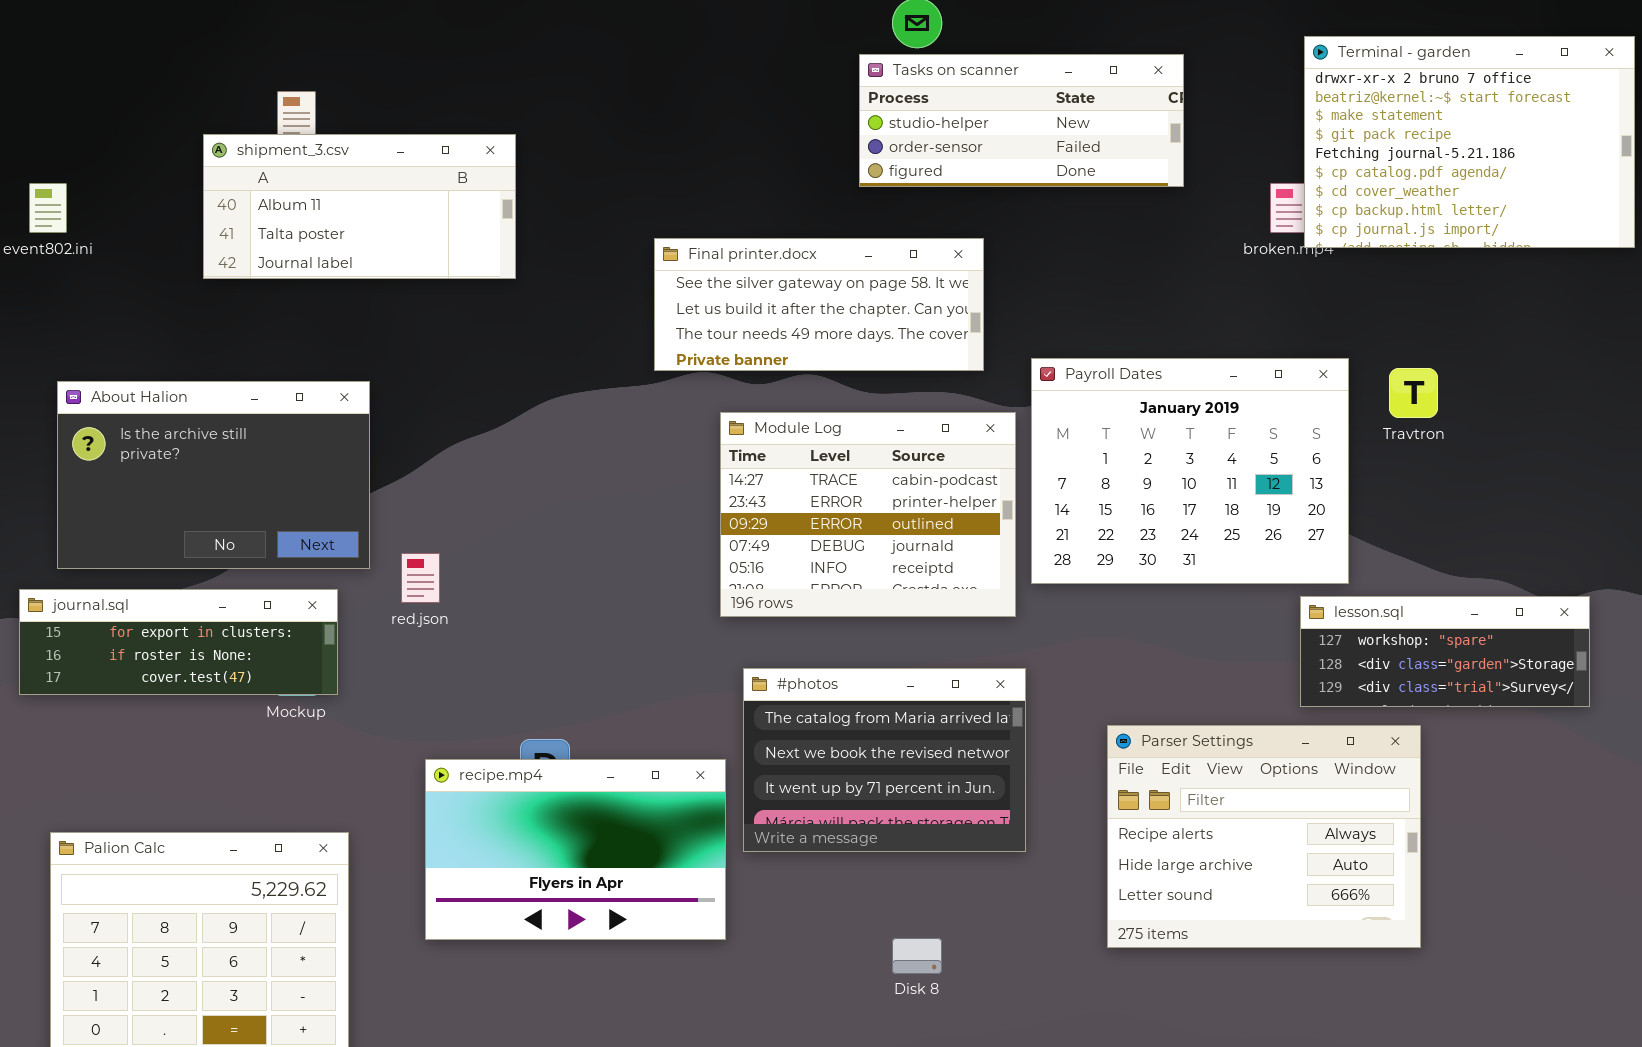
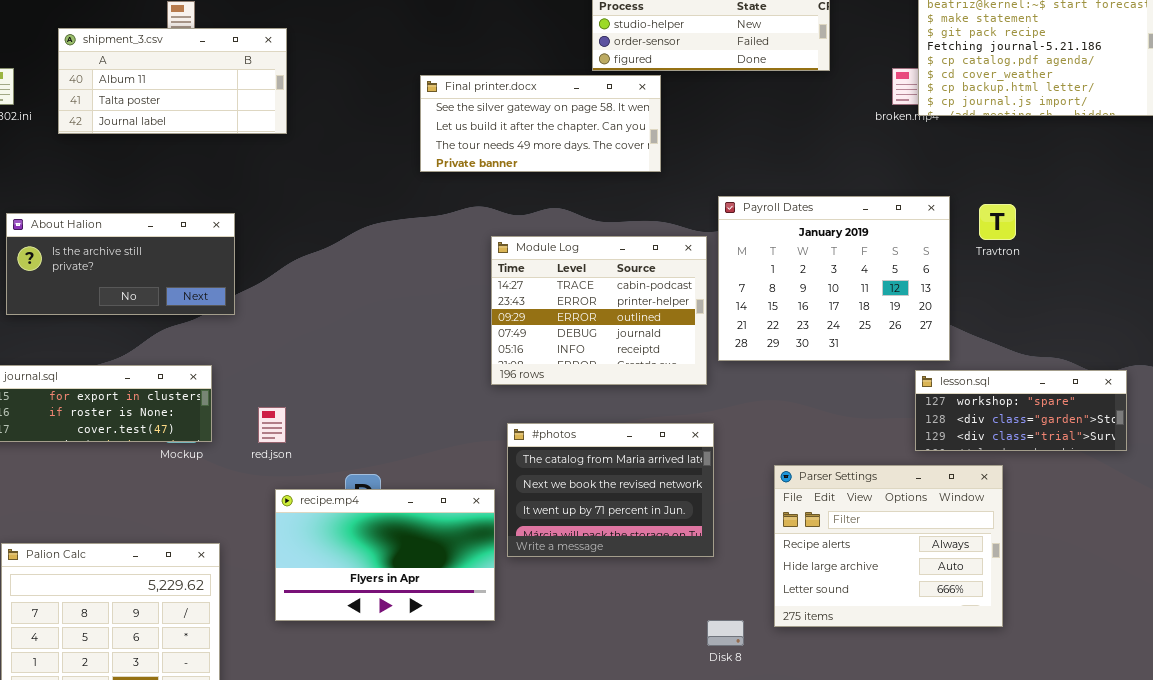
shipment_3.csv: [203,134,516,279] -> [58,28,287,134], moved
Final printer.docx: [654,238,984,371] -> [420,75,661,172], moved
About Halion: [57,381,370,569] -> [6,213,235,315], resized
red.json: [401,553,440,603] -> [258,407,286,443], moved
Disk 8: [892,938,942,974] -> [707,620,744,646], moved

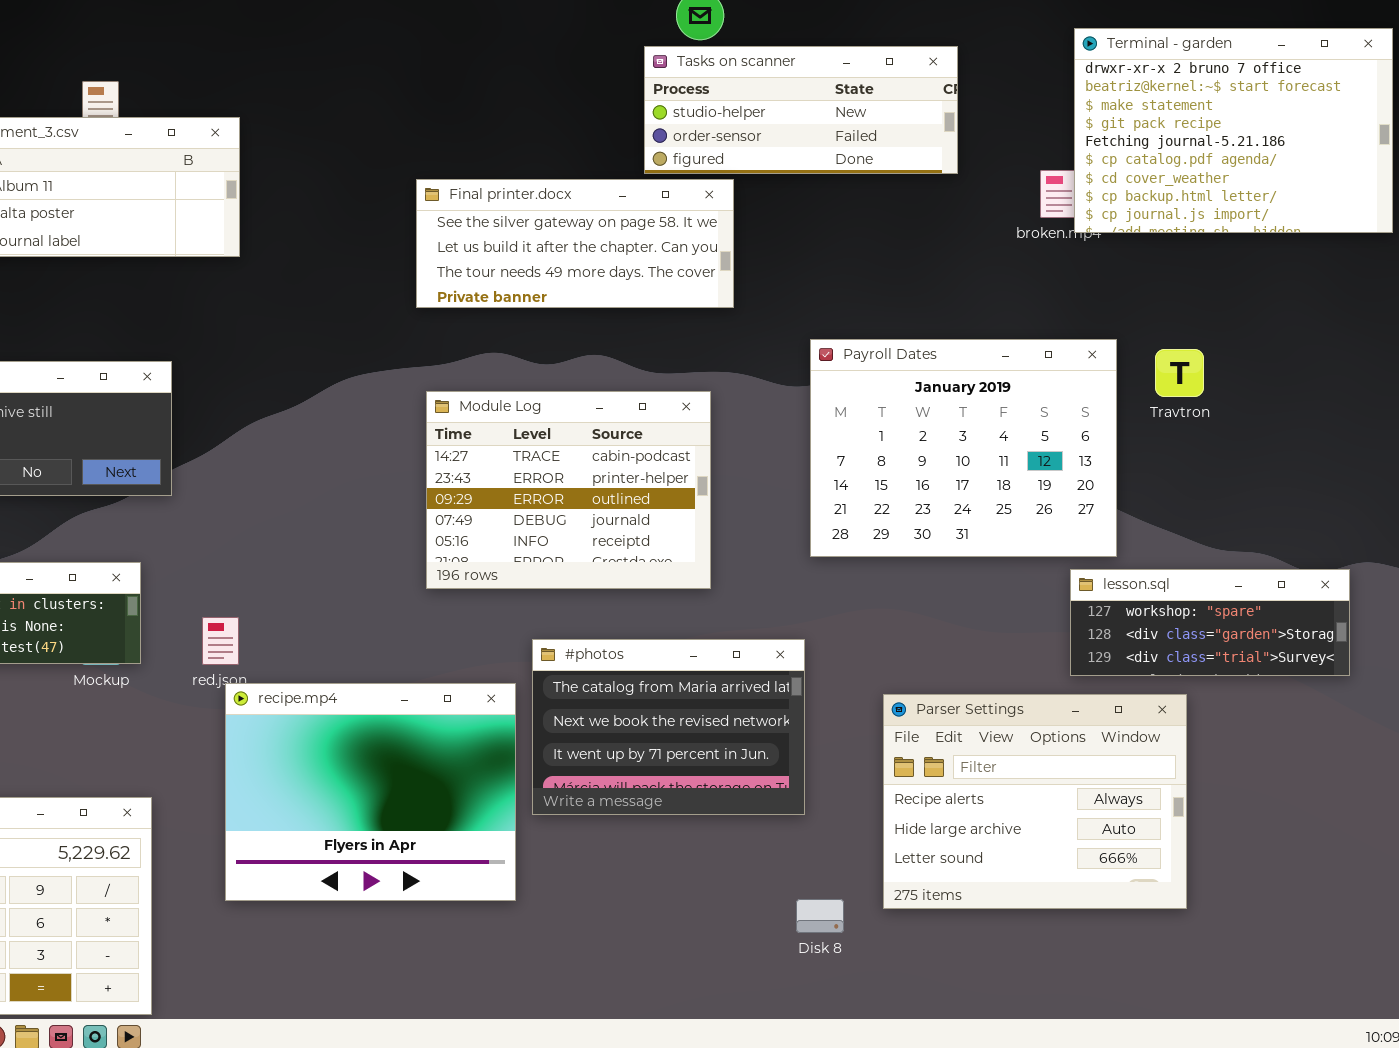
Module Log: [491,236,707,385] -> [426,391,711,589], moved
recipe.mp4: [275,489,495,621] -> [225,683,516,901], resized

